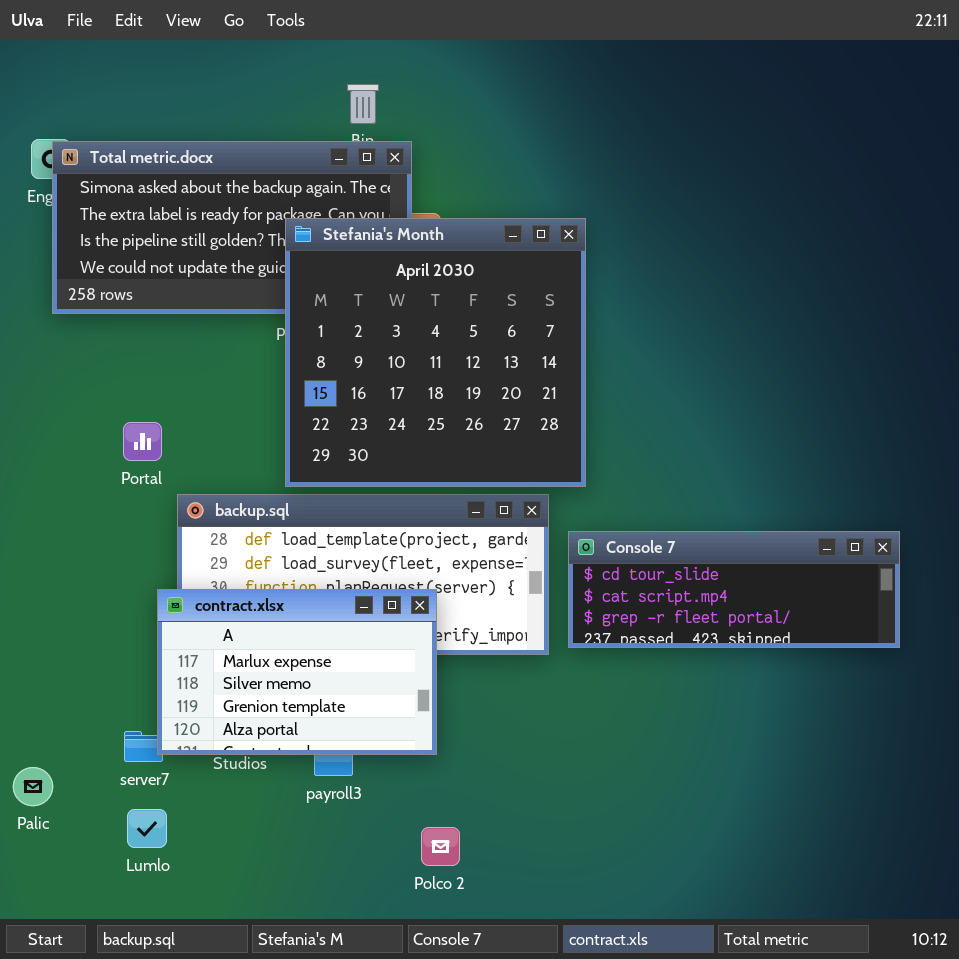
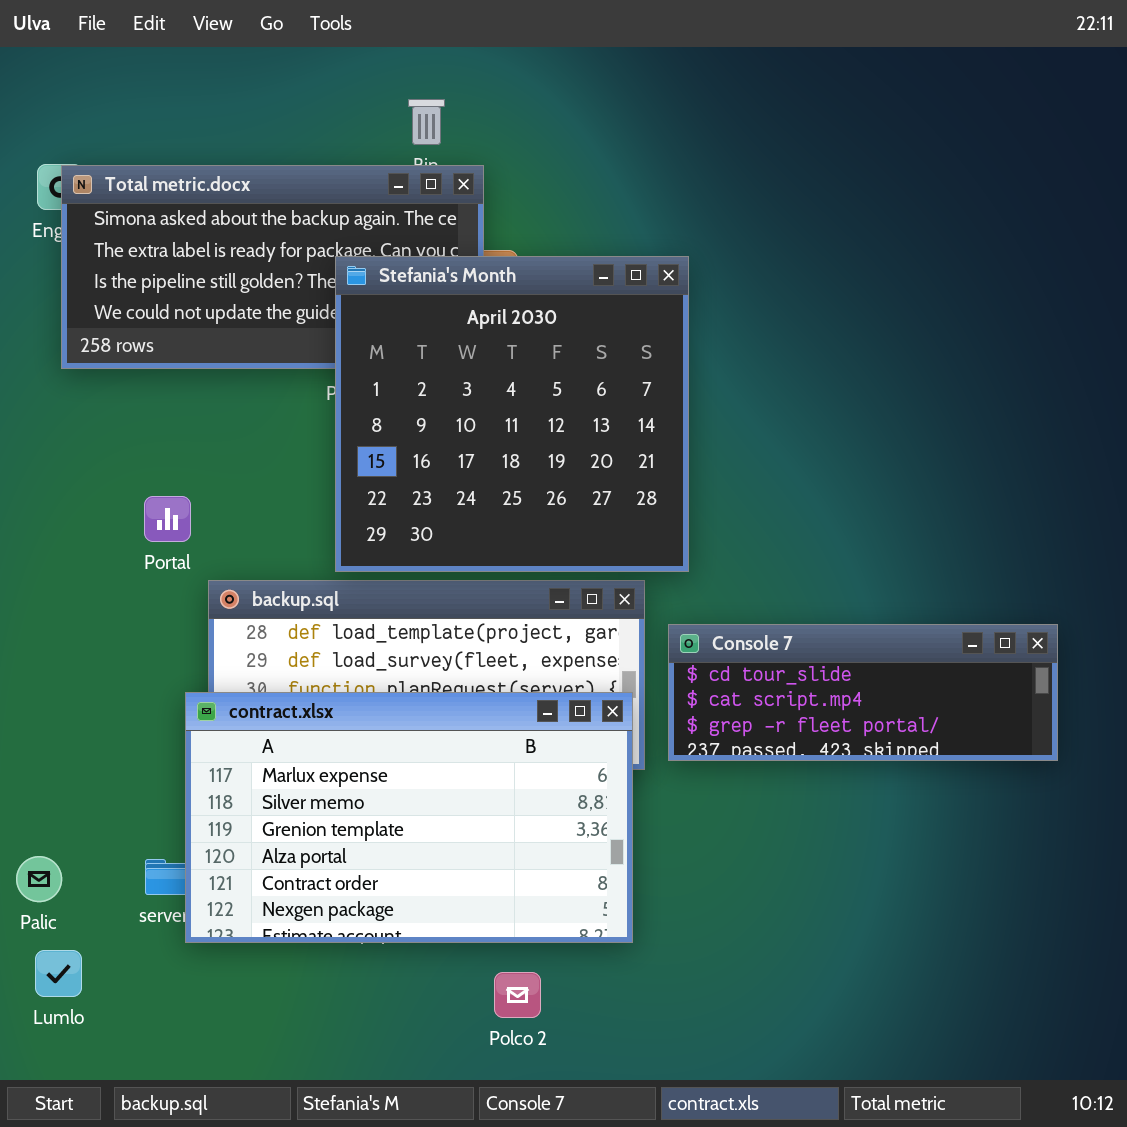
contract.xlsx: [157,589,437,755] -> [185,692,633,943], resized
Palic: [13,767,53,806] -> [16,856,62,902], moved
Lumlo: [127,809,167,848] -> [35,950,82,997], moved

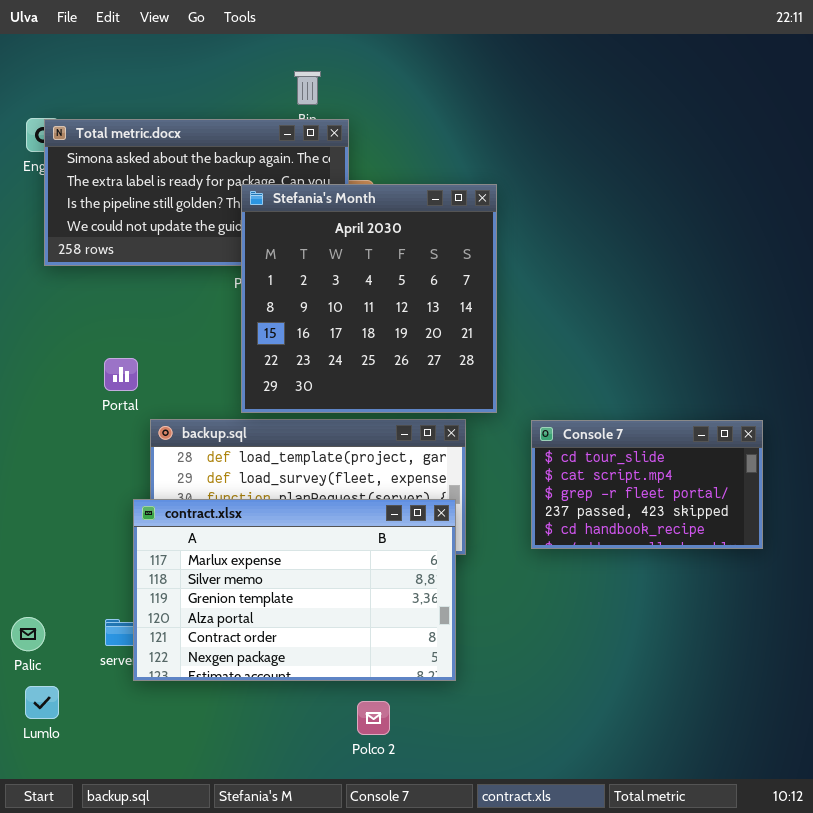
Console 7: [668,624,1058,761] -> [531,420,763,549], resized

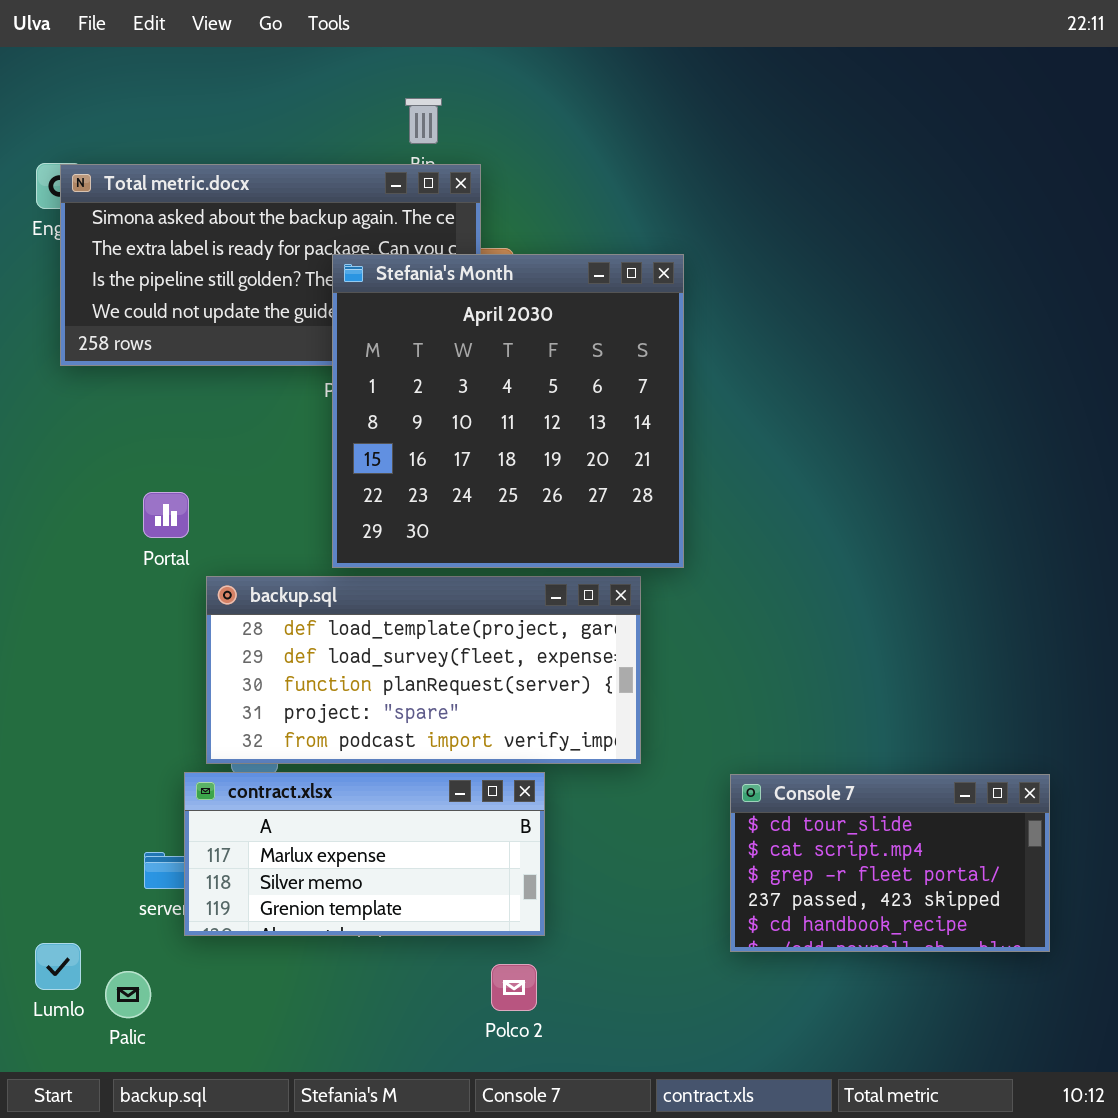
Console 7: [531,420,763,549] -> [730,774,1050,952], moved
contract.xlsx: [133,499,456,681] -> [184,772,545,936], resized
Palic: [11,617,45,651] -> [105,971,151,1018], moved

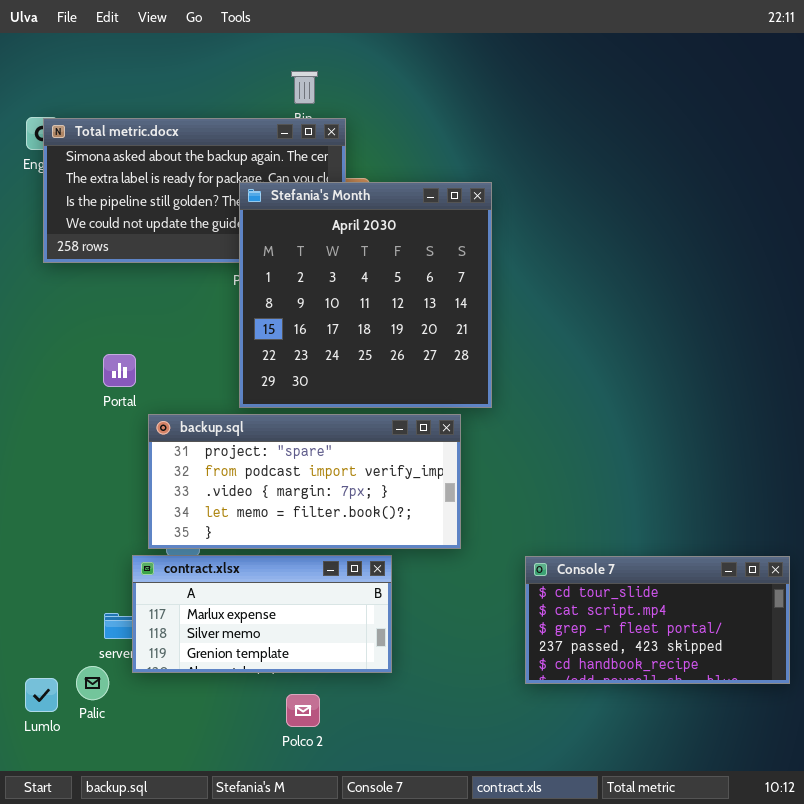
backup.sql: [206,576,641,764] -> [148,414,461,549], scrolled down 3 rows
Console 7: [730,774,1050,952] -> [525,556,790,684], resized
Polco 2: [491,964,537,1011] -> [286,694,320,727], moved
Palic: [105,971,151,1018] -> [76,666,109,700], moved

